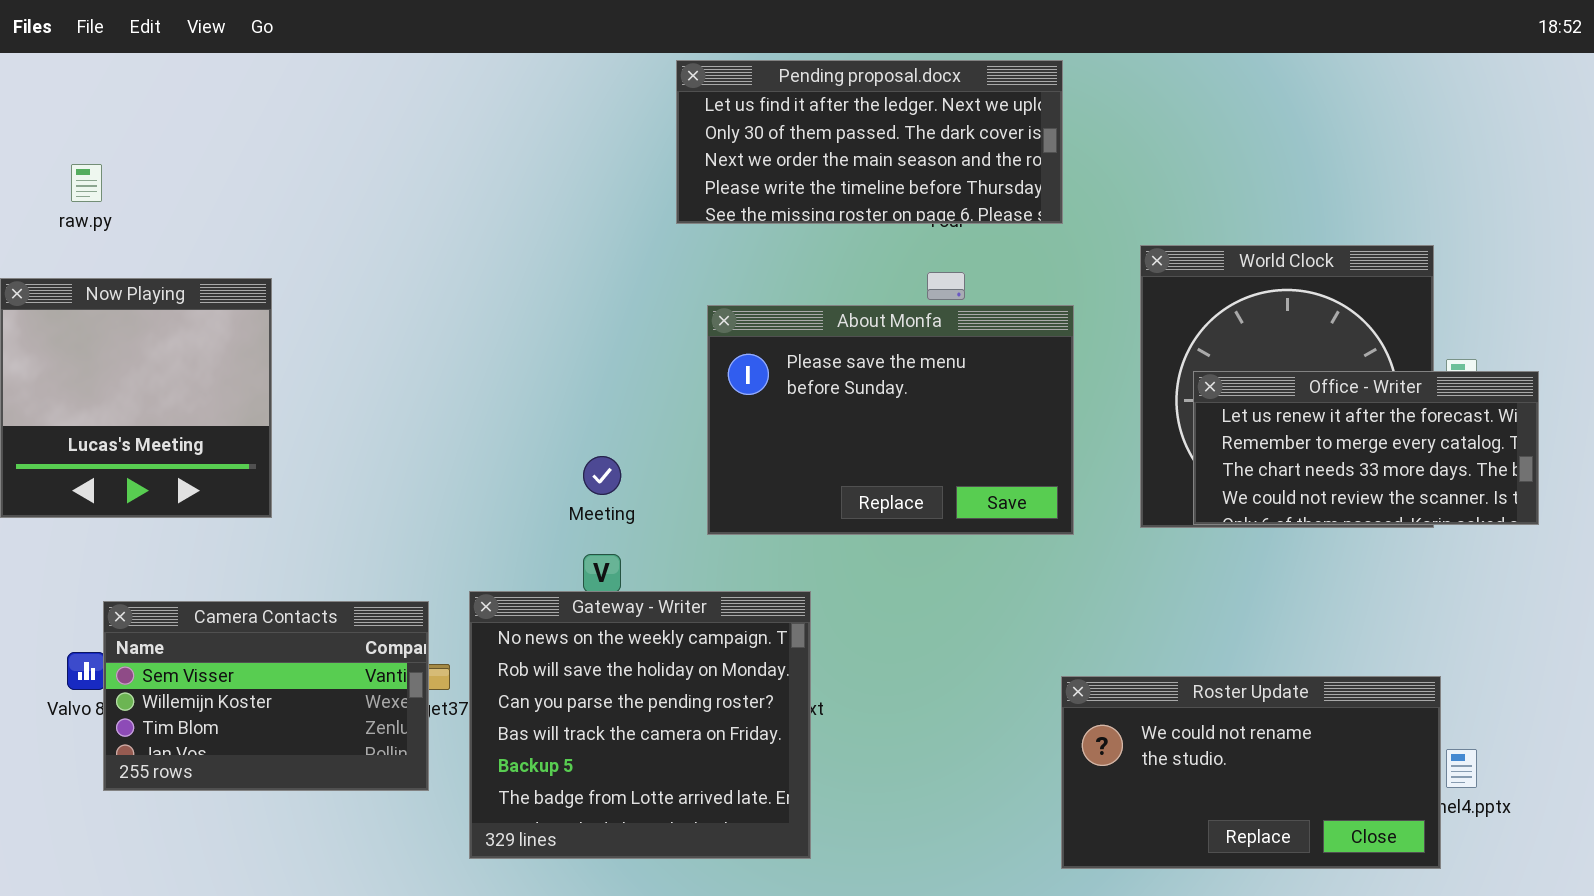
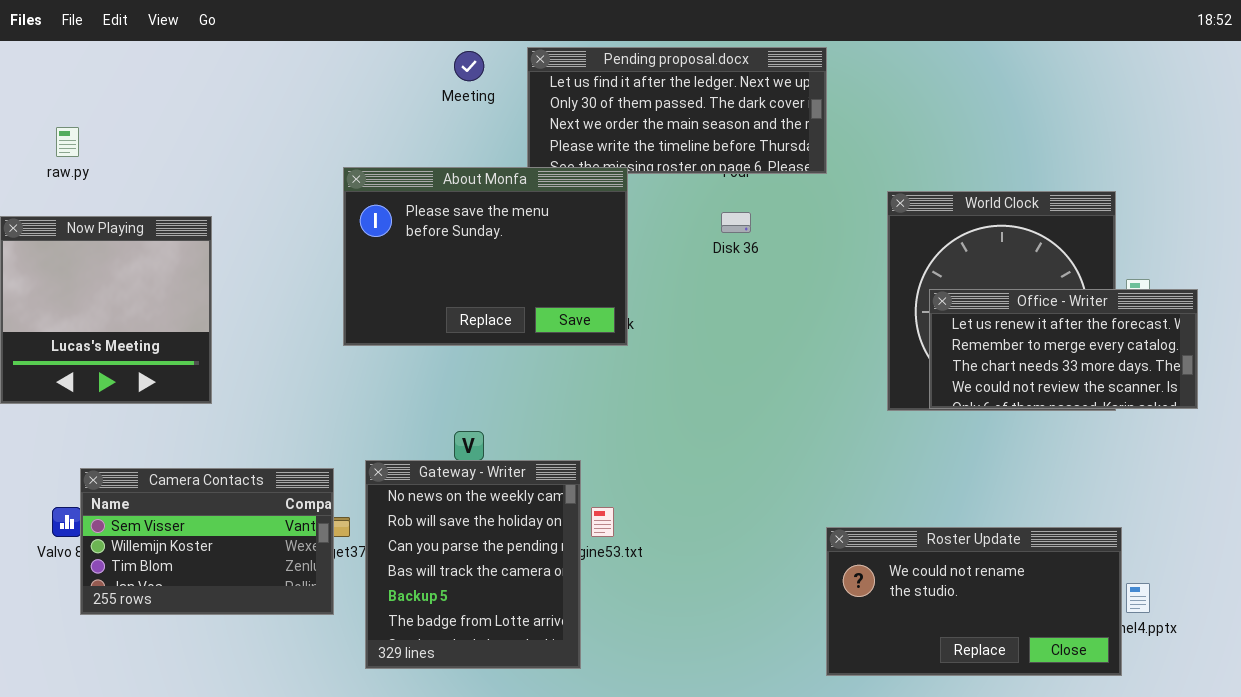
About Monfa: [707,305,1074,535] -> [343,167,628,346], moved
Meeting: [583,456,621,495] -> [454,51,484,81], moved
Gateway - Writer: [469,591,811,859] -> [365,460,581,669], resized

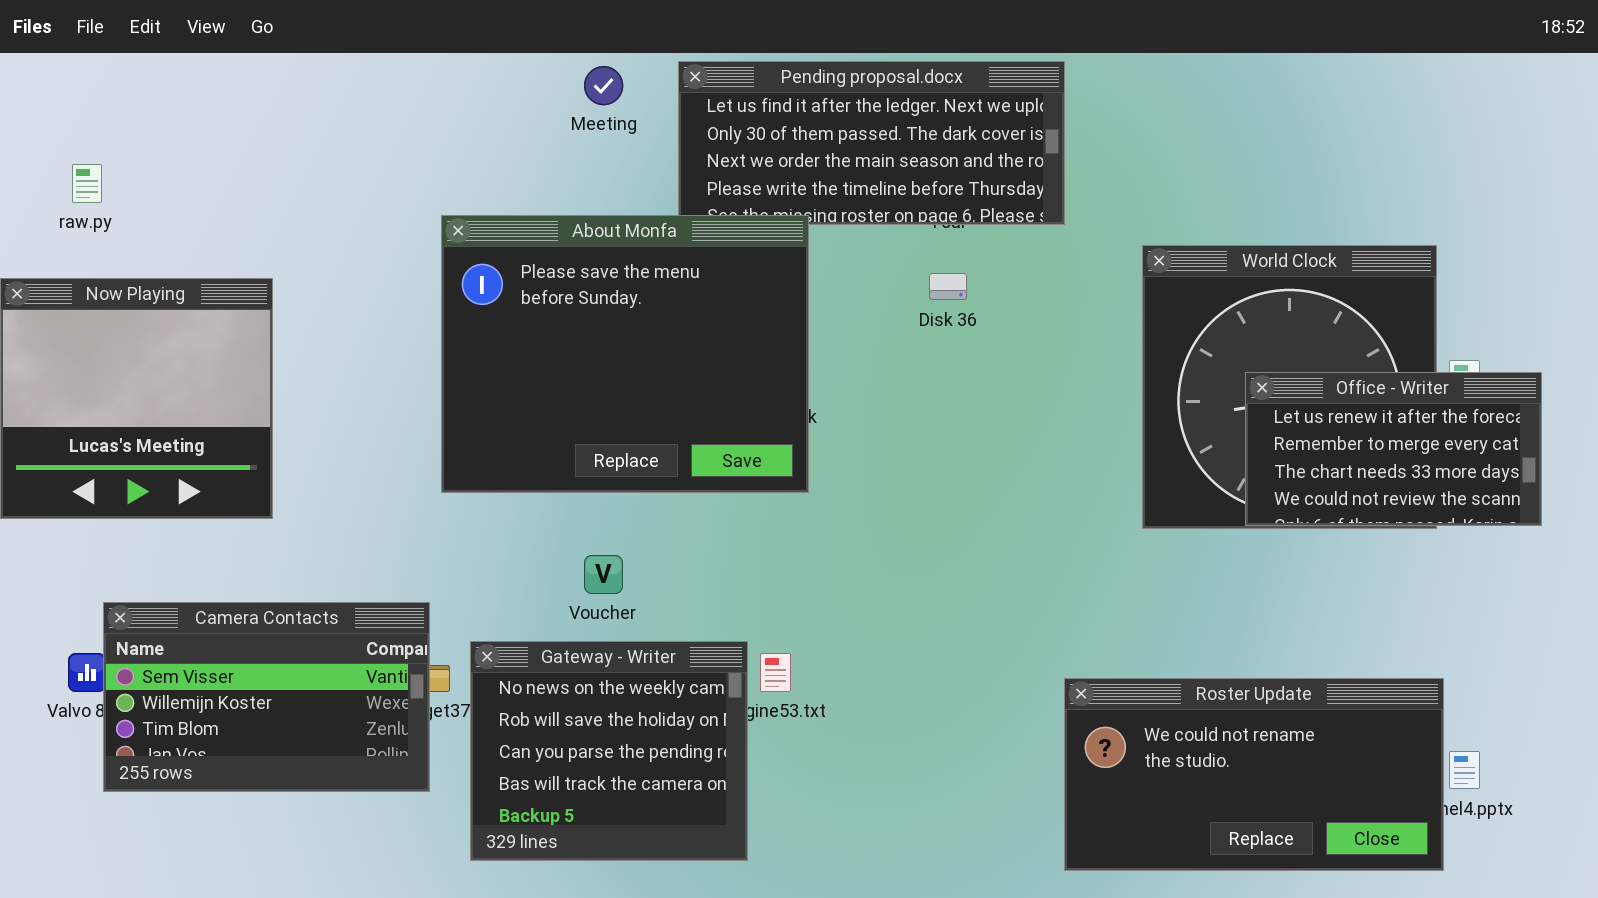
About Monfa: [343,167,628,346] -> [441,215,809,493], resized
Office - Writer: [929,289,1198,409] -> [1245,372,1542,526], resized
Gateway - Writer: [365,460,581,669] -> [470,641,748,861], resized

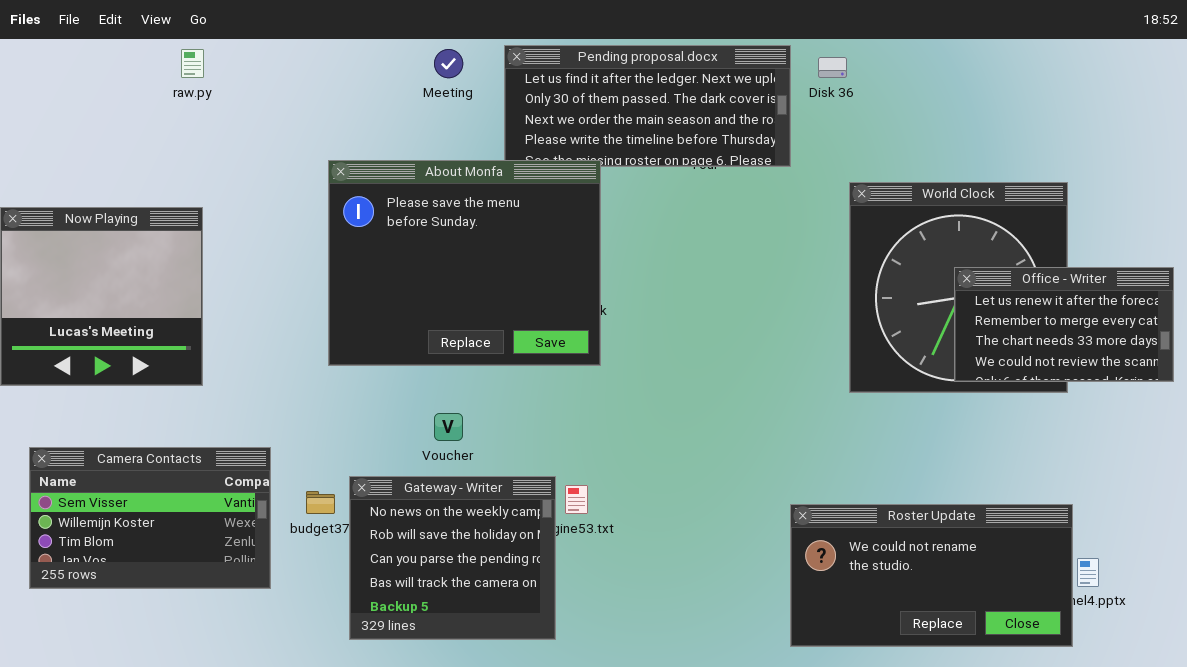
raw.py: [72,164,102,203] -> [181,49,204,78], moved
Disk 36: [929,273,967,300] -> [818,57,847,78], moved
Office - Writer: [1245,372,1542,526] -> [954,267,1174,382], moved
Camera Contacts: [103,602,430,792] -> [29,447,271,589], moved

